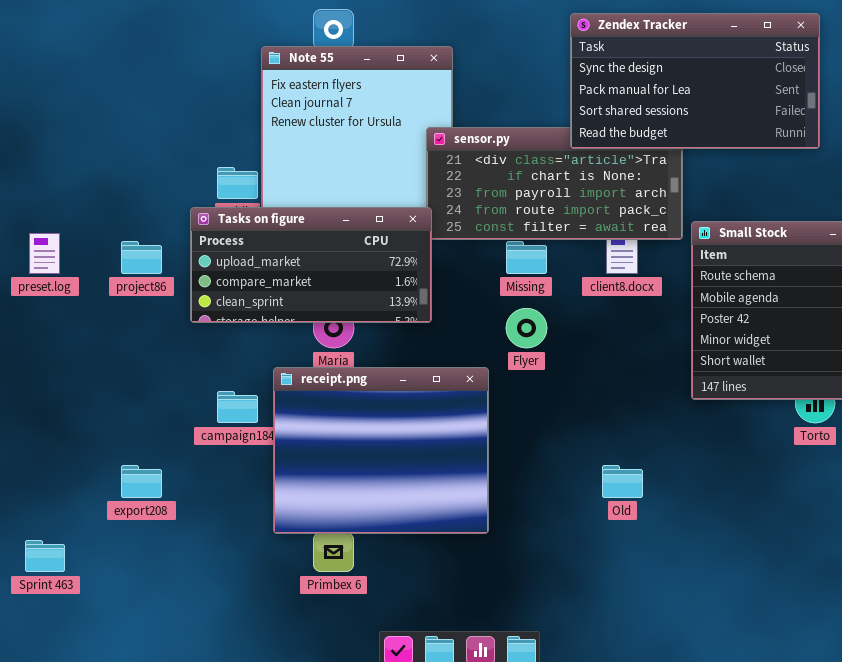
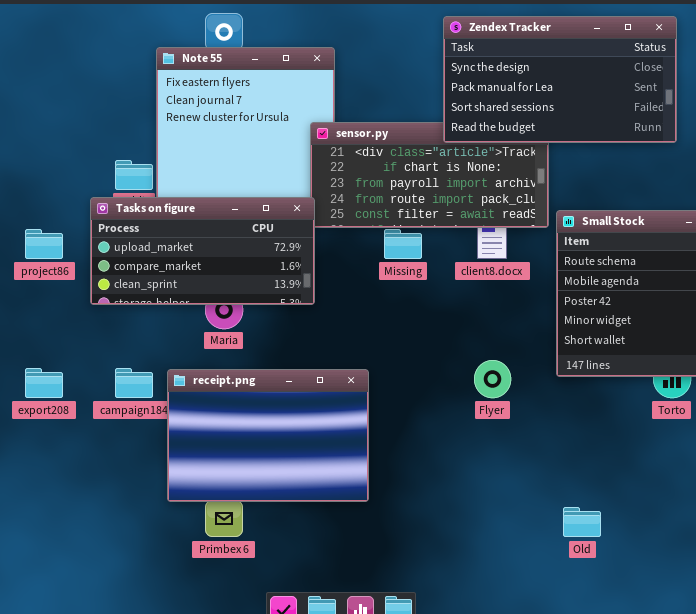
Flyer: [506,308,547,348] -> [474,360,511,398], moved
receipt.png: [273,367,489,534] -> [167,369,369,502], resized
export208: [121,465,162,498] -> [25,368,63,398], moved
Old: [602,465,643,498] -> [563,507,601,537], moved

